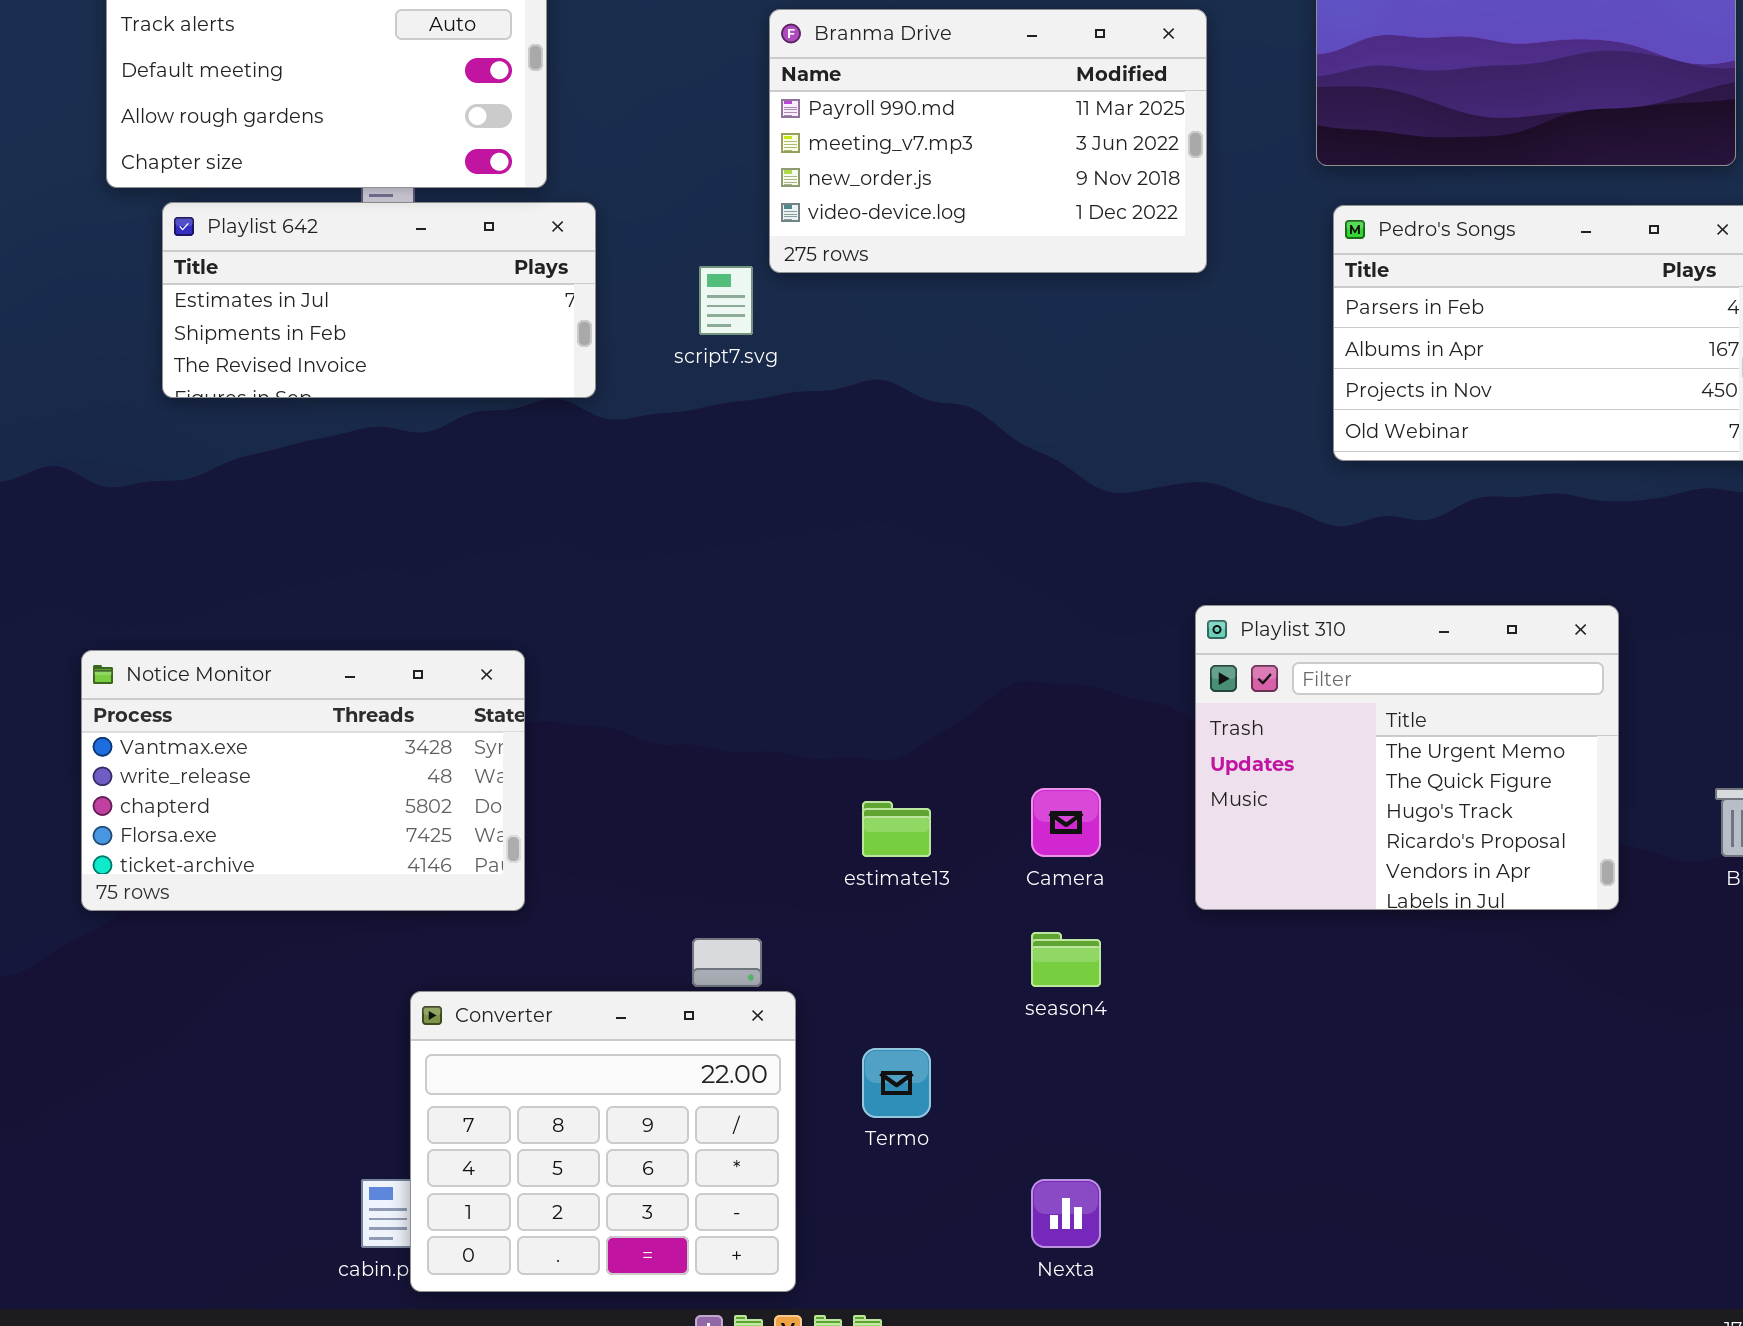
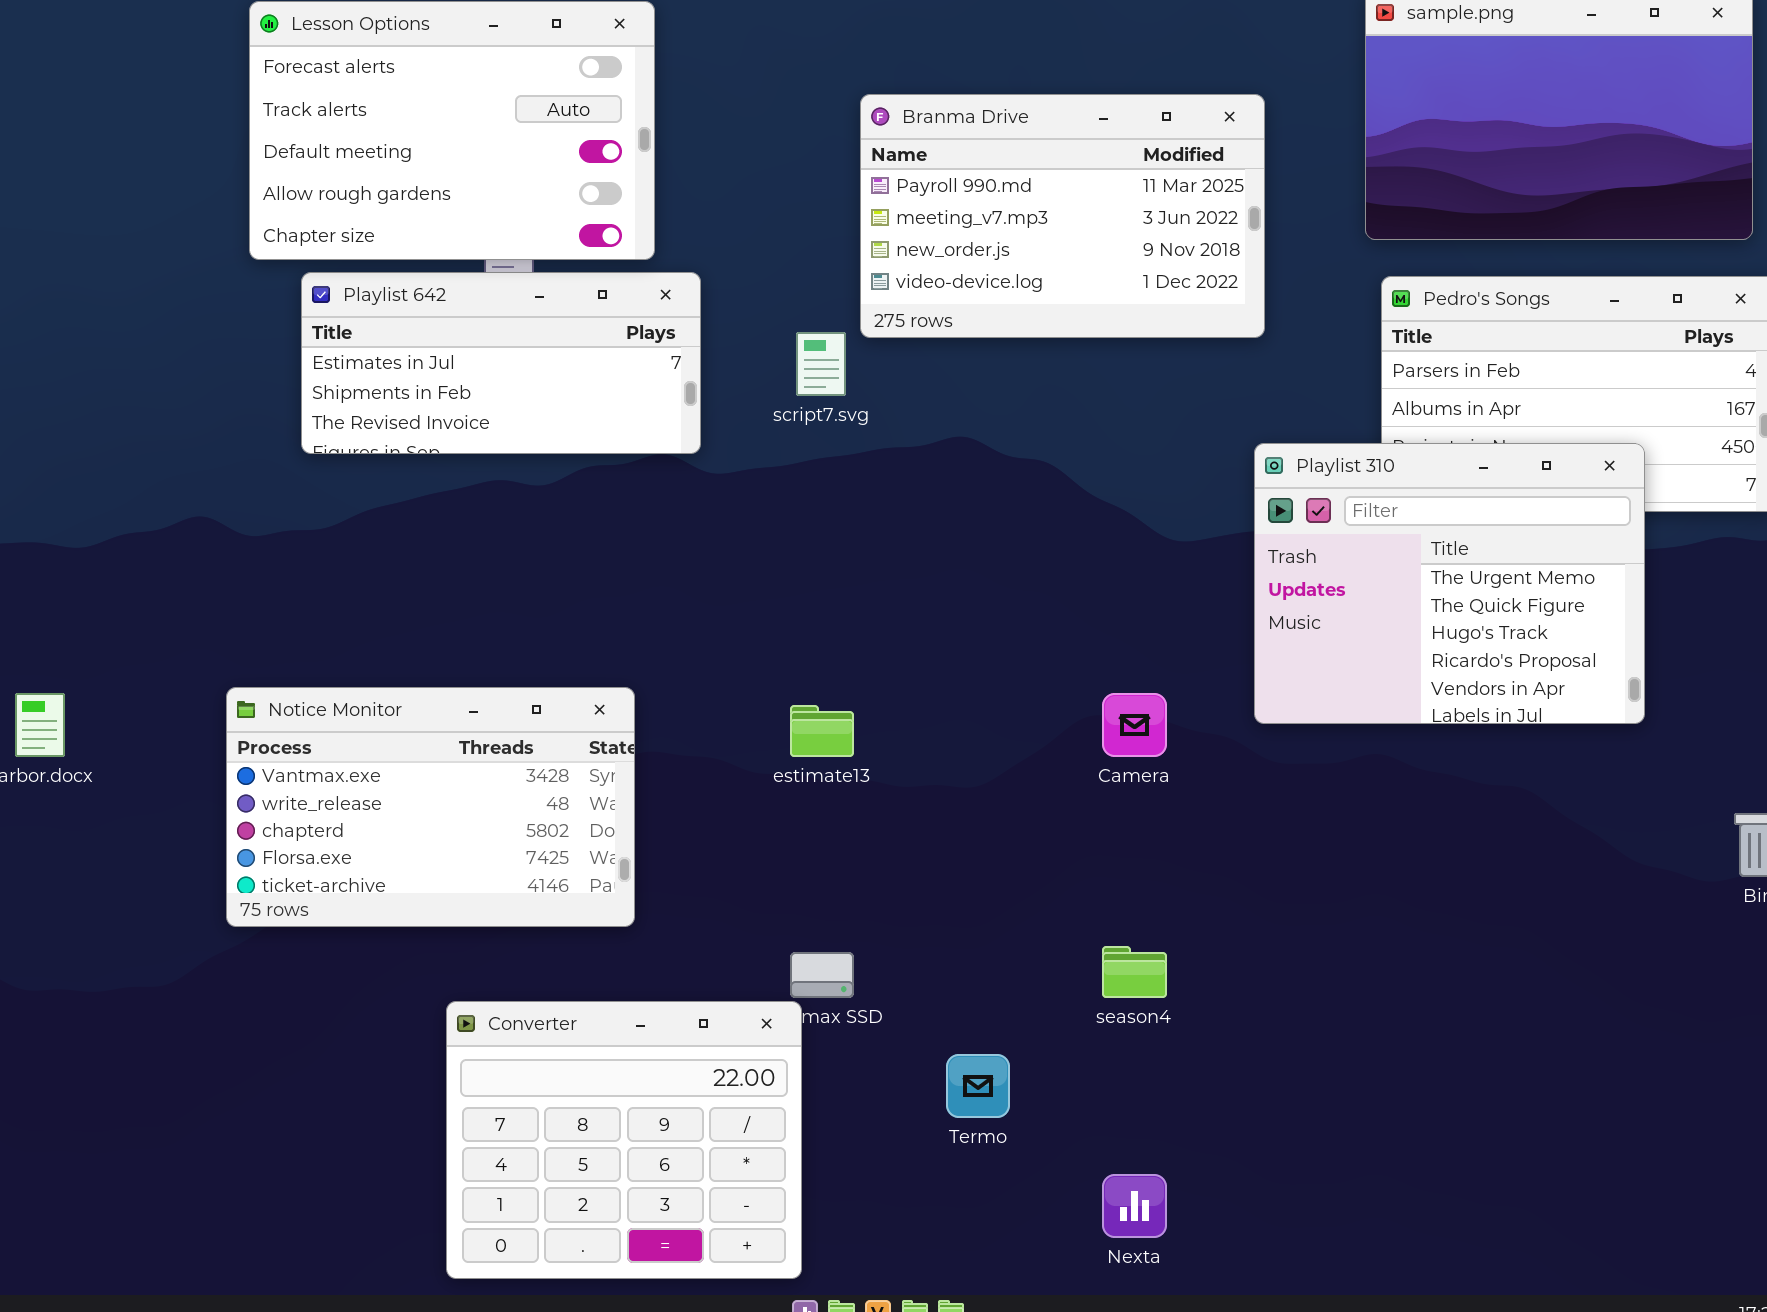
Playlist 310: [1195,605,1619,910] -> [1254,443,1645,724], moved
Camera: [1031,788,1101,857] -> [1102,693,1167,757], moved
estimate13: [862,801,931,857] -> [790,705,854,757], moved
Converter: [410,991,796,1292] -> [446,1001,802,1279], moved

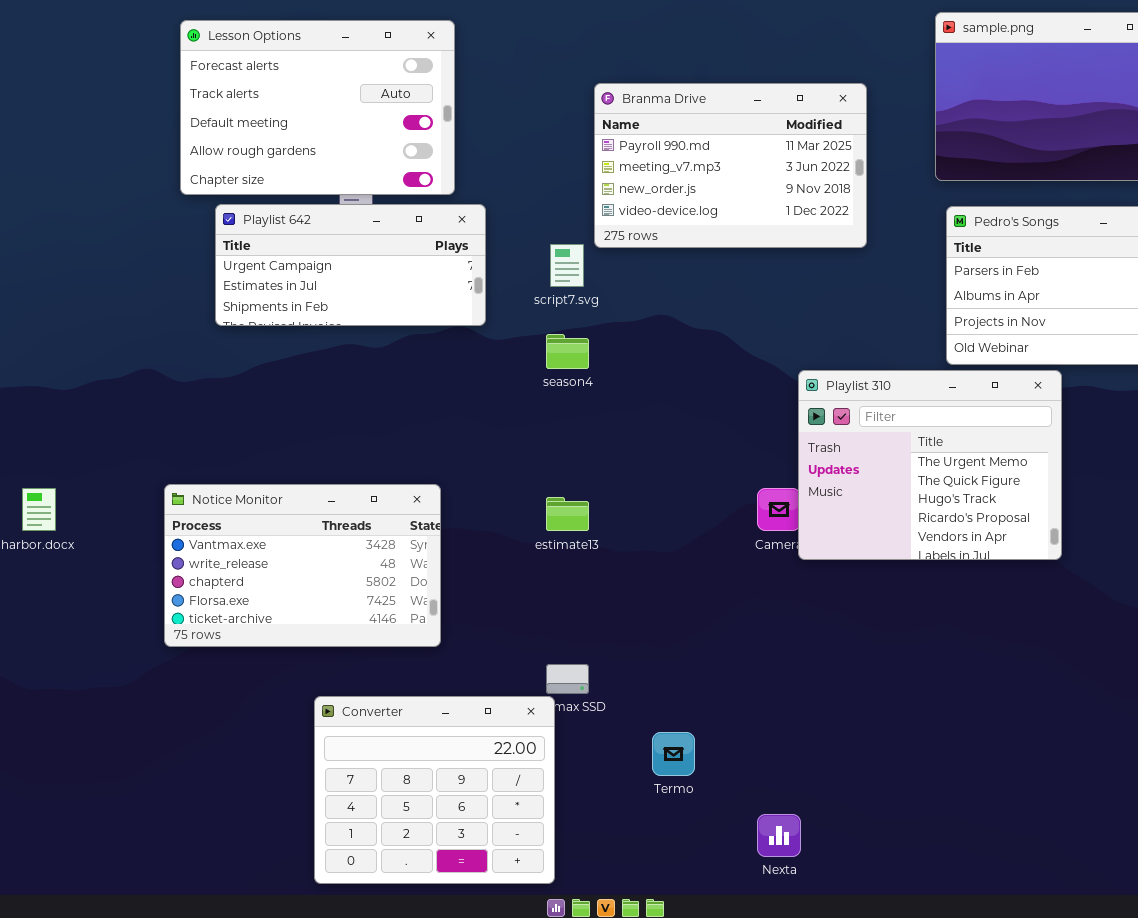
Playlist 642: [301,272,701,454] -> [215,204,486,326], scrolled up 1 row
Playlist 310: [1254,443,1645,724] -> [798,370,1062,560], moved
season4: [1102,946,1167,998] -> [546,334,589,369], moved

